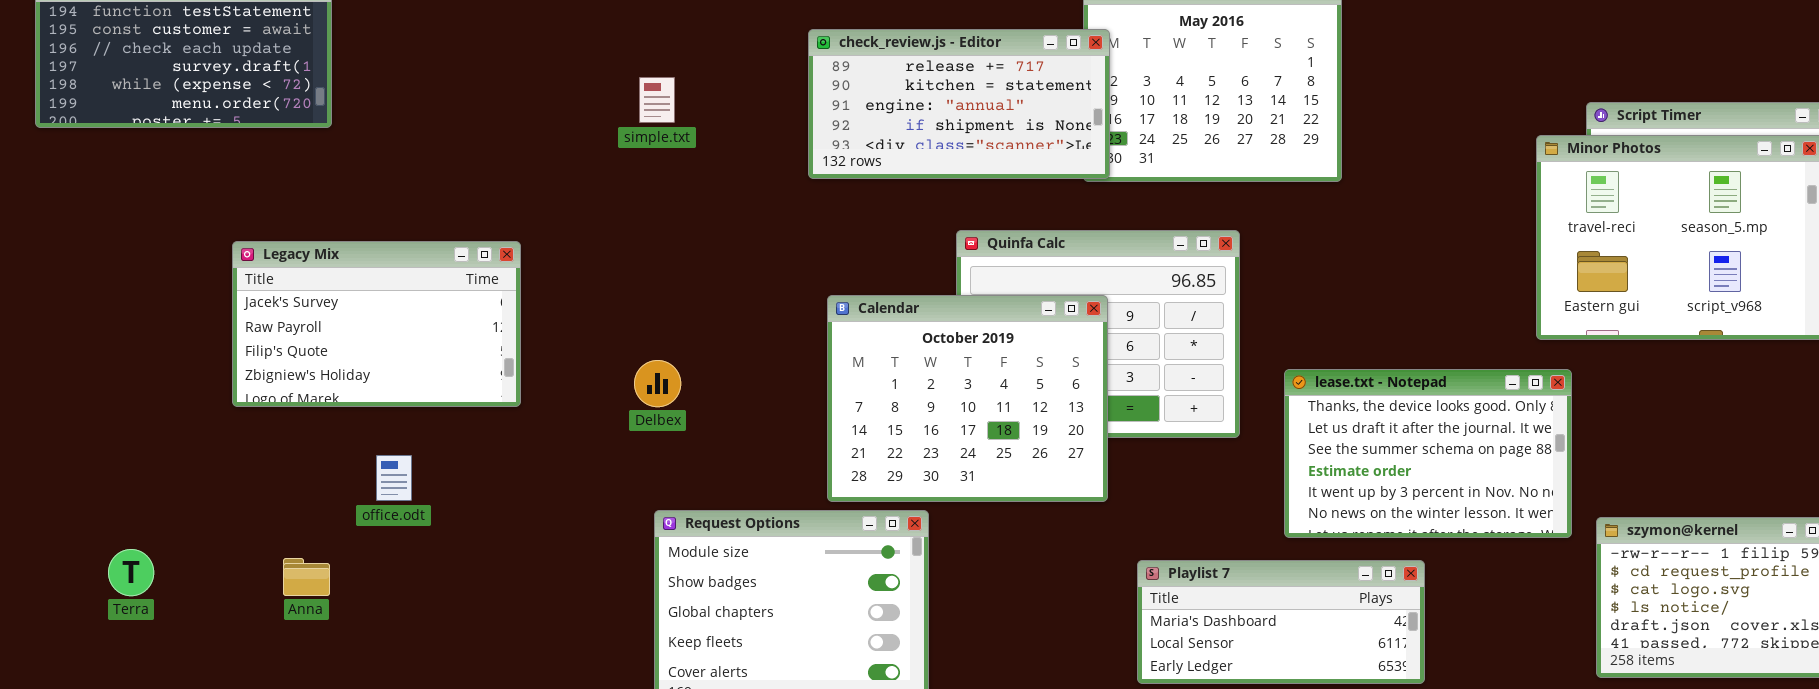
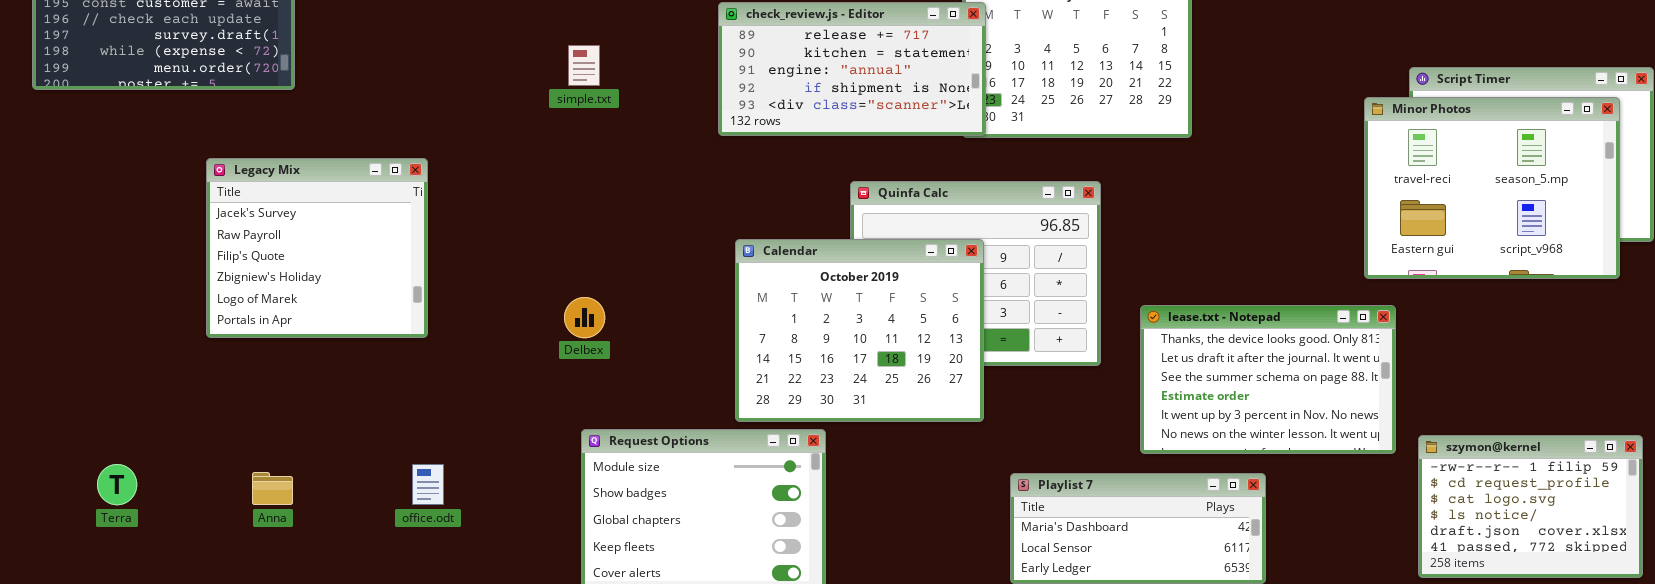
Legacy Mix: [232,241,521,407] -> [206,158,428,338], resized
office.odt: [376,455,412,501] -> [412,464,444,505], moved

